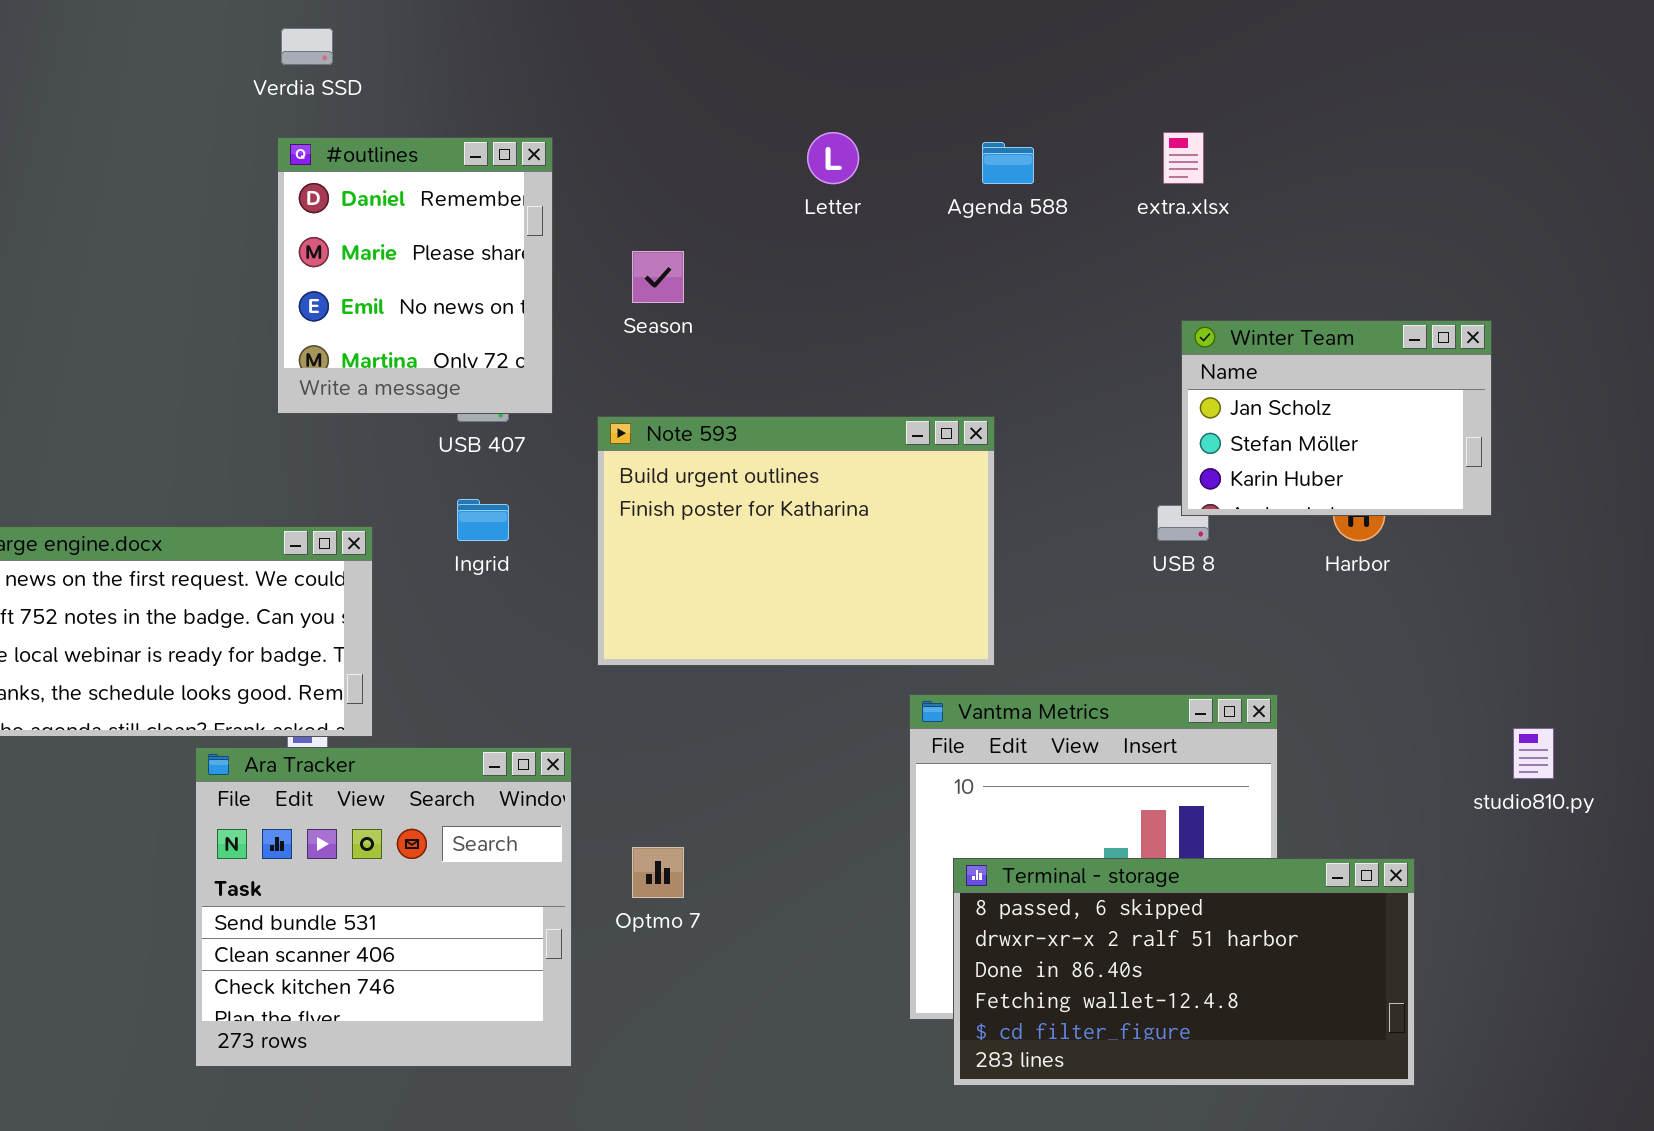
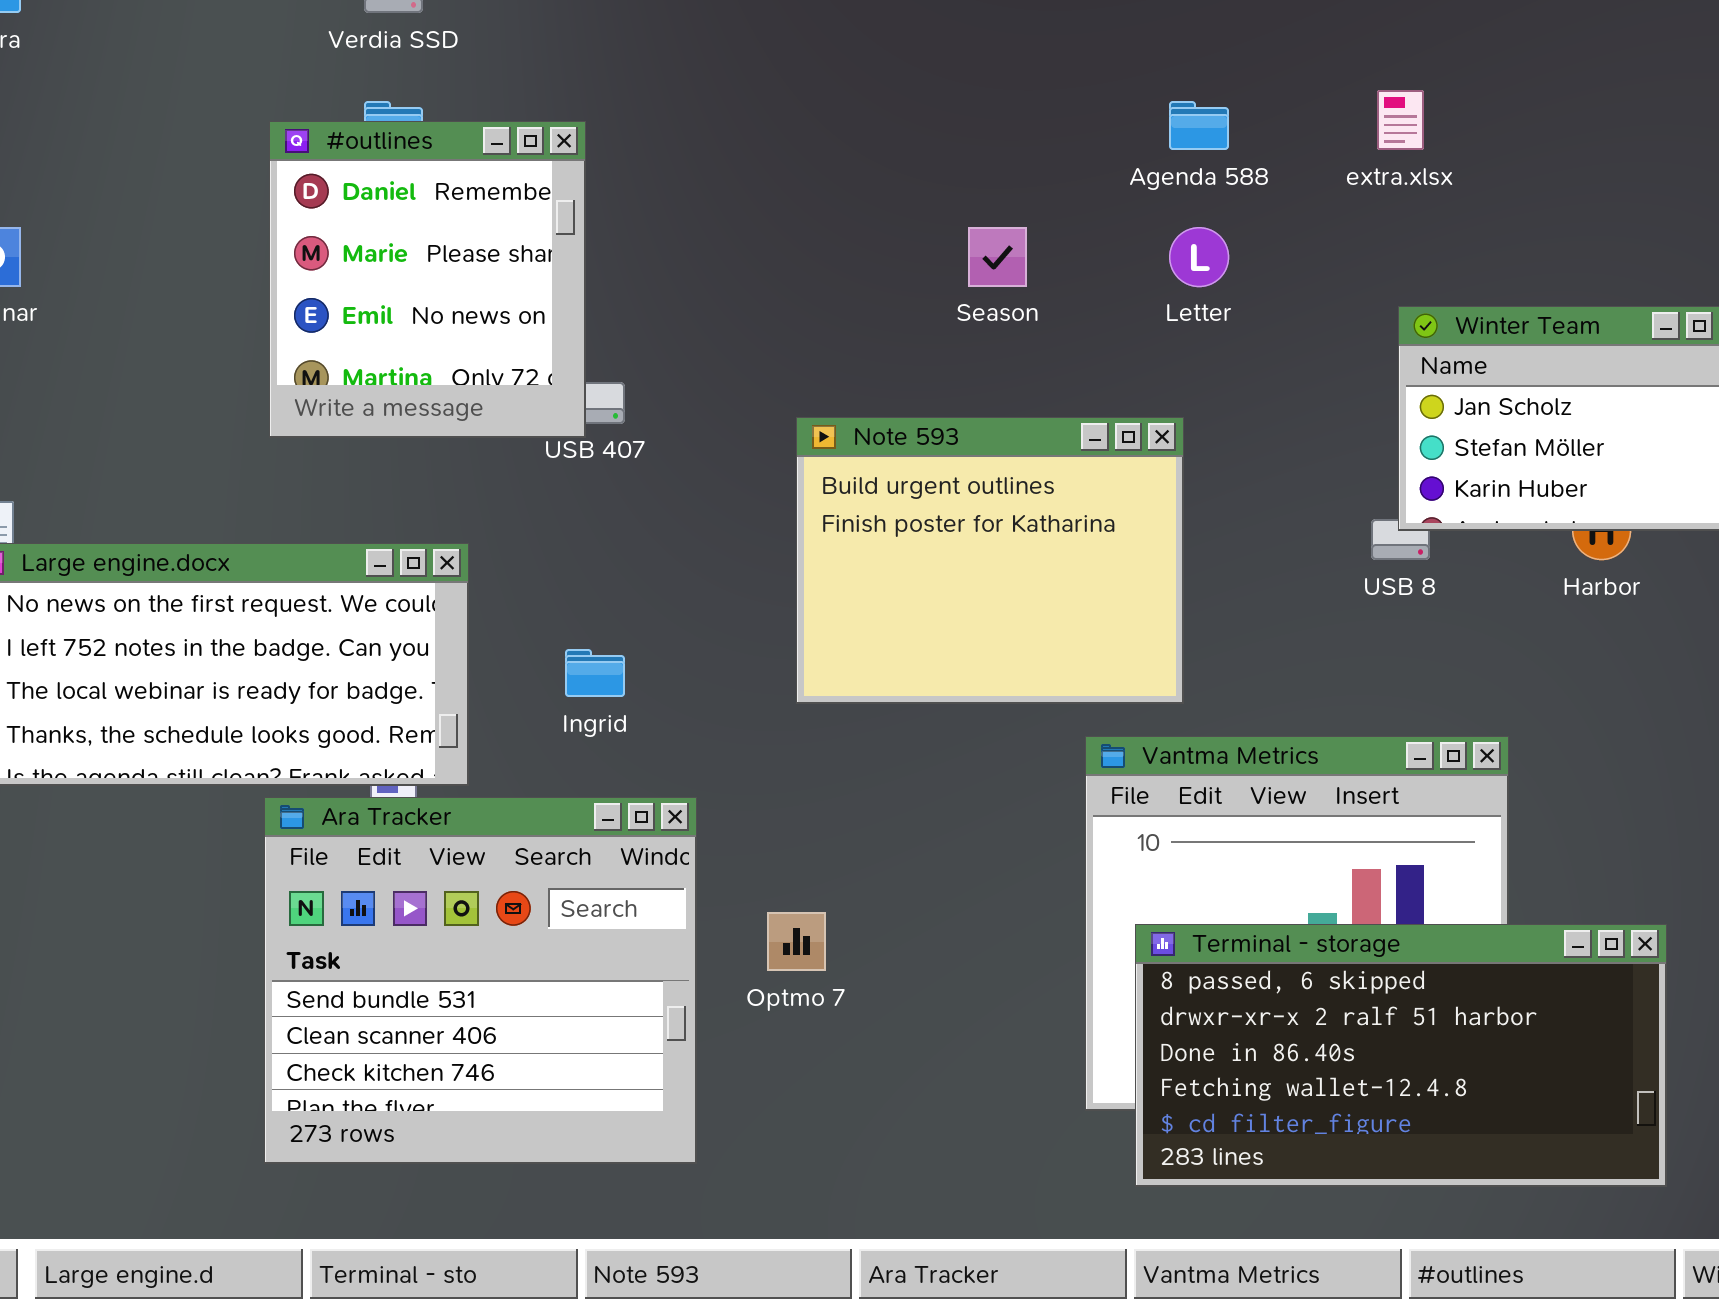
Letter: [807,132,859,184] -> [1169,227,1229,287], moved
#outlines: [277,137,553,414] -> [269,121,586,438], moved
Season: [632,251,684,303] -> [968,227,1027,287], moved
Note 593: [597,416,995,666] -> [796,417,1184,704], resized
Ingrid: [457,499,509,541] -> [565,649,625,697], moved

